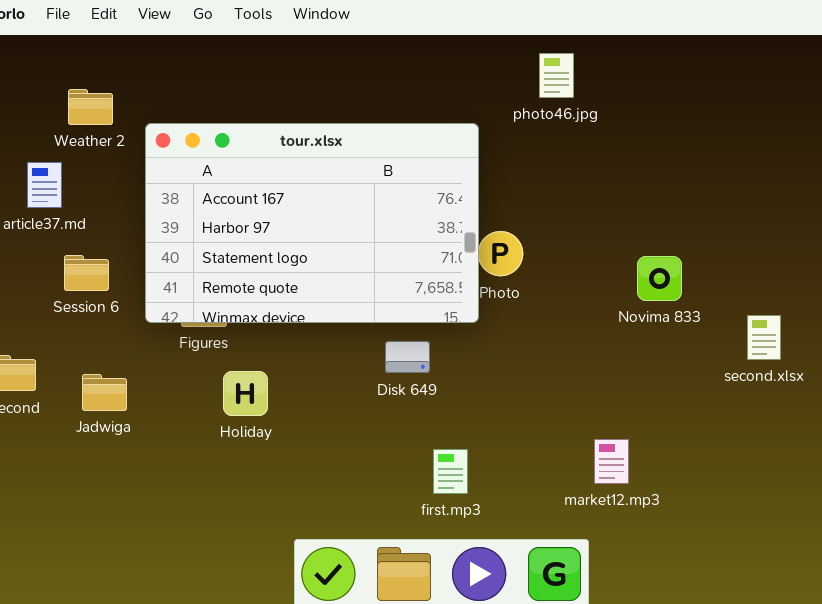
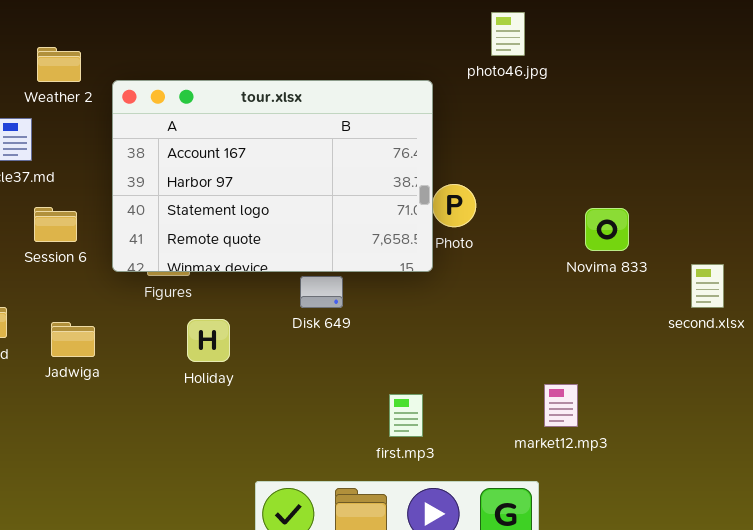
Disk 649: [385,341,430,373] -> [300,276,343,308], moved

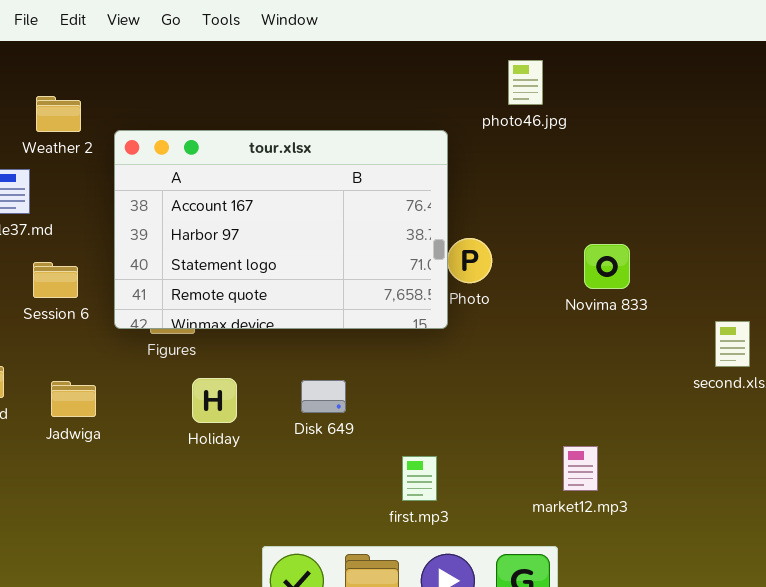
Novima 833: [585,208,629,251] -> [584,244,630,289], moved
Disk 649: [300,276,343,308] -> [301,380,346,413], moved

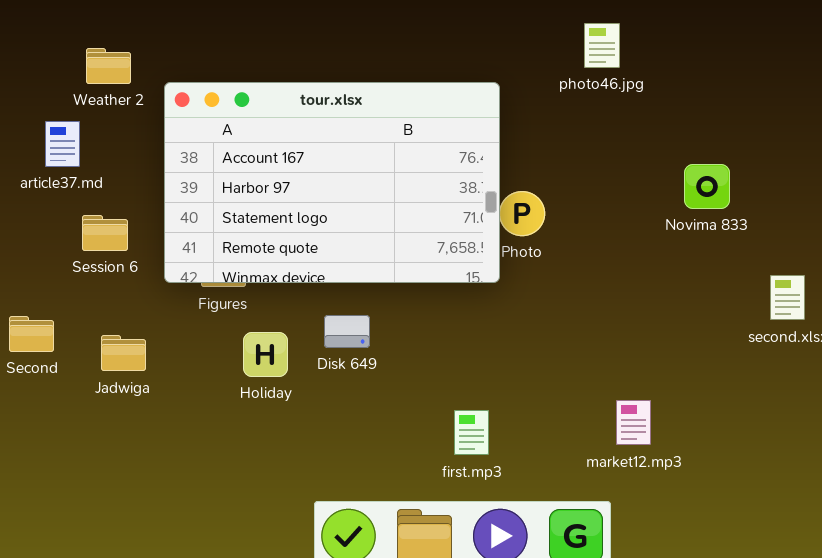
photo46.jpg: [508,60,543,105] -> [584,23,620,68], moved
Novima 833: [584,244,630,289] -> [684,164,730,209], moved
Disk 649: [301,380,346,413] -> [324,315,370,348], moved

